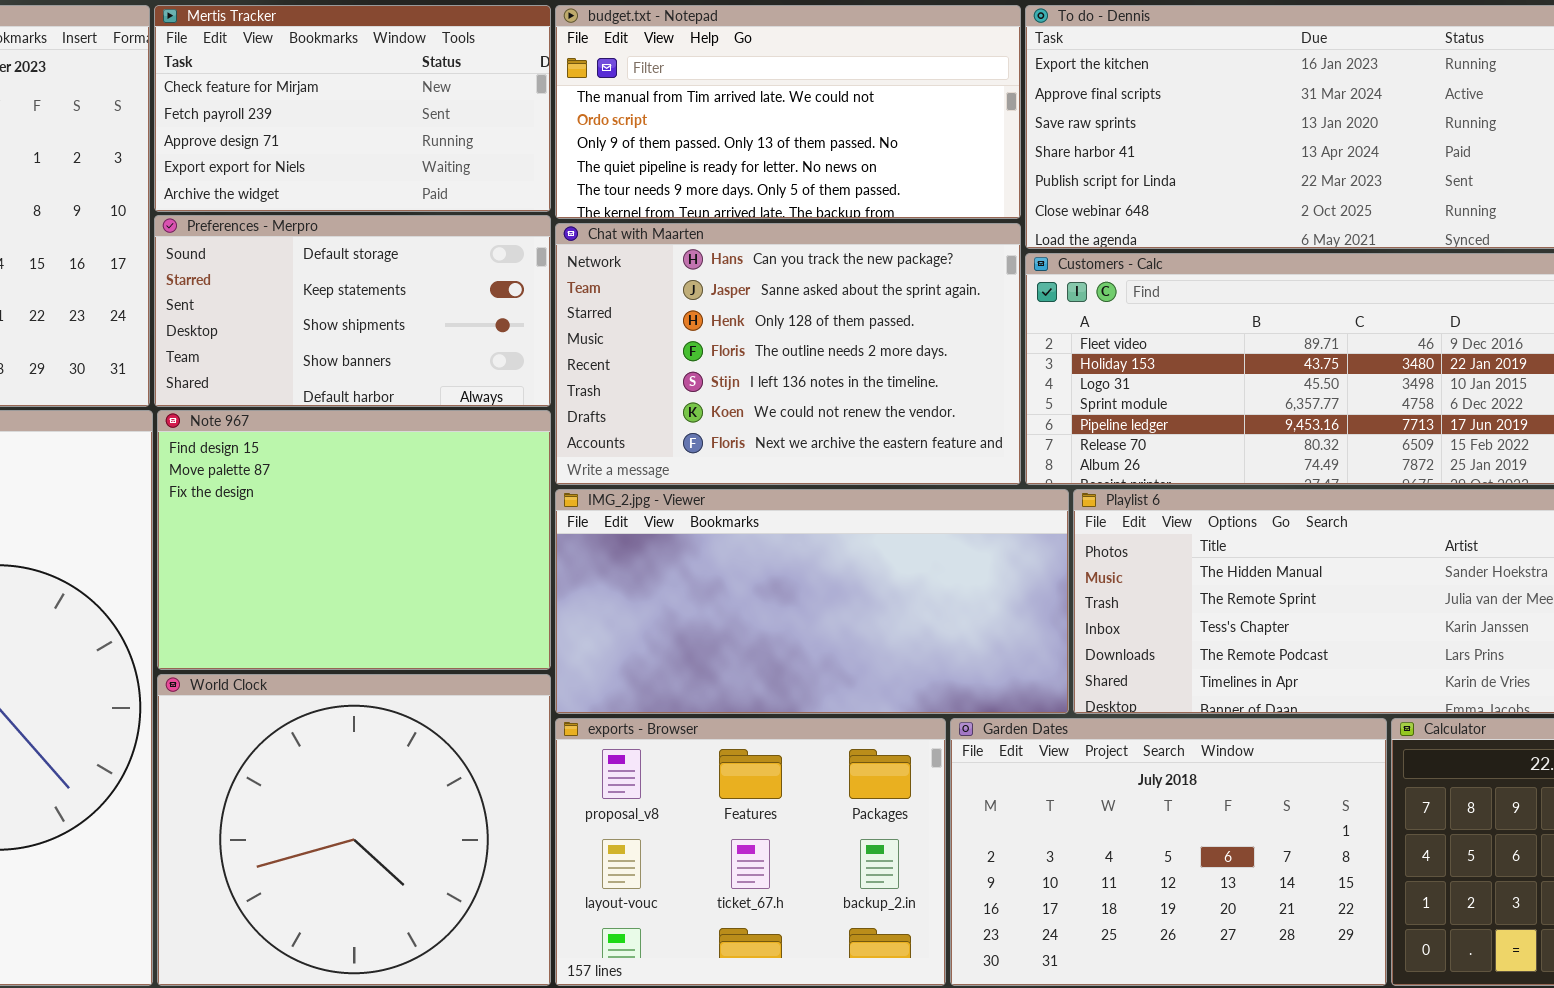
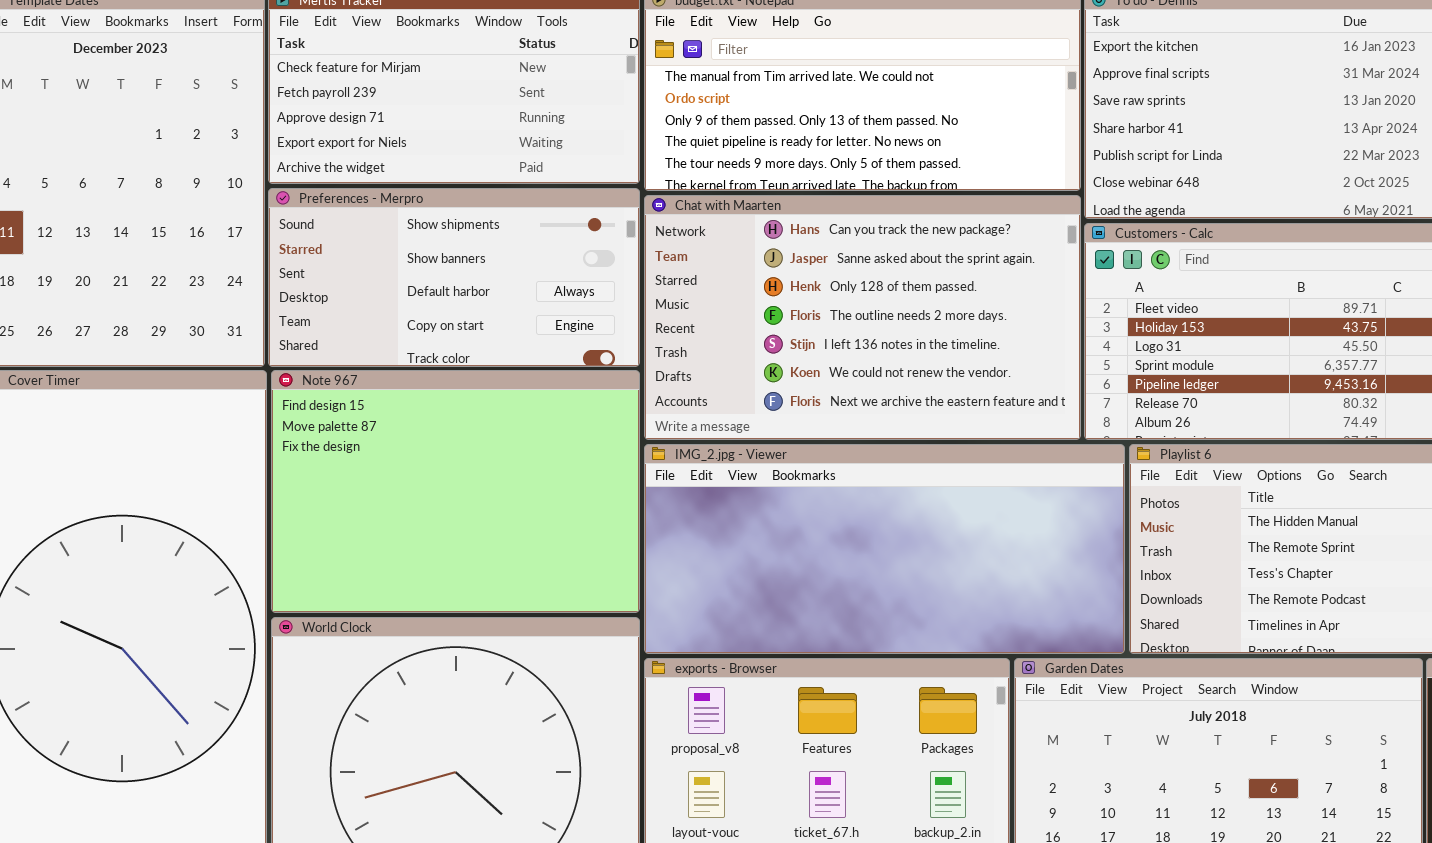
Preferences - Merpro: [154,215,551,407] -> [268,188,640,367], scrolled down 2 rows

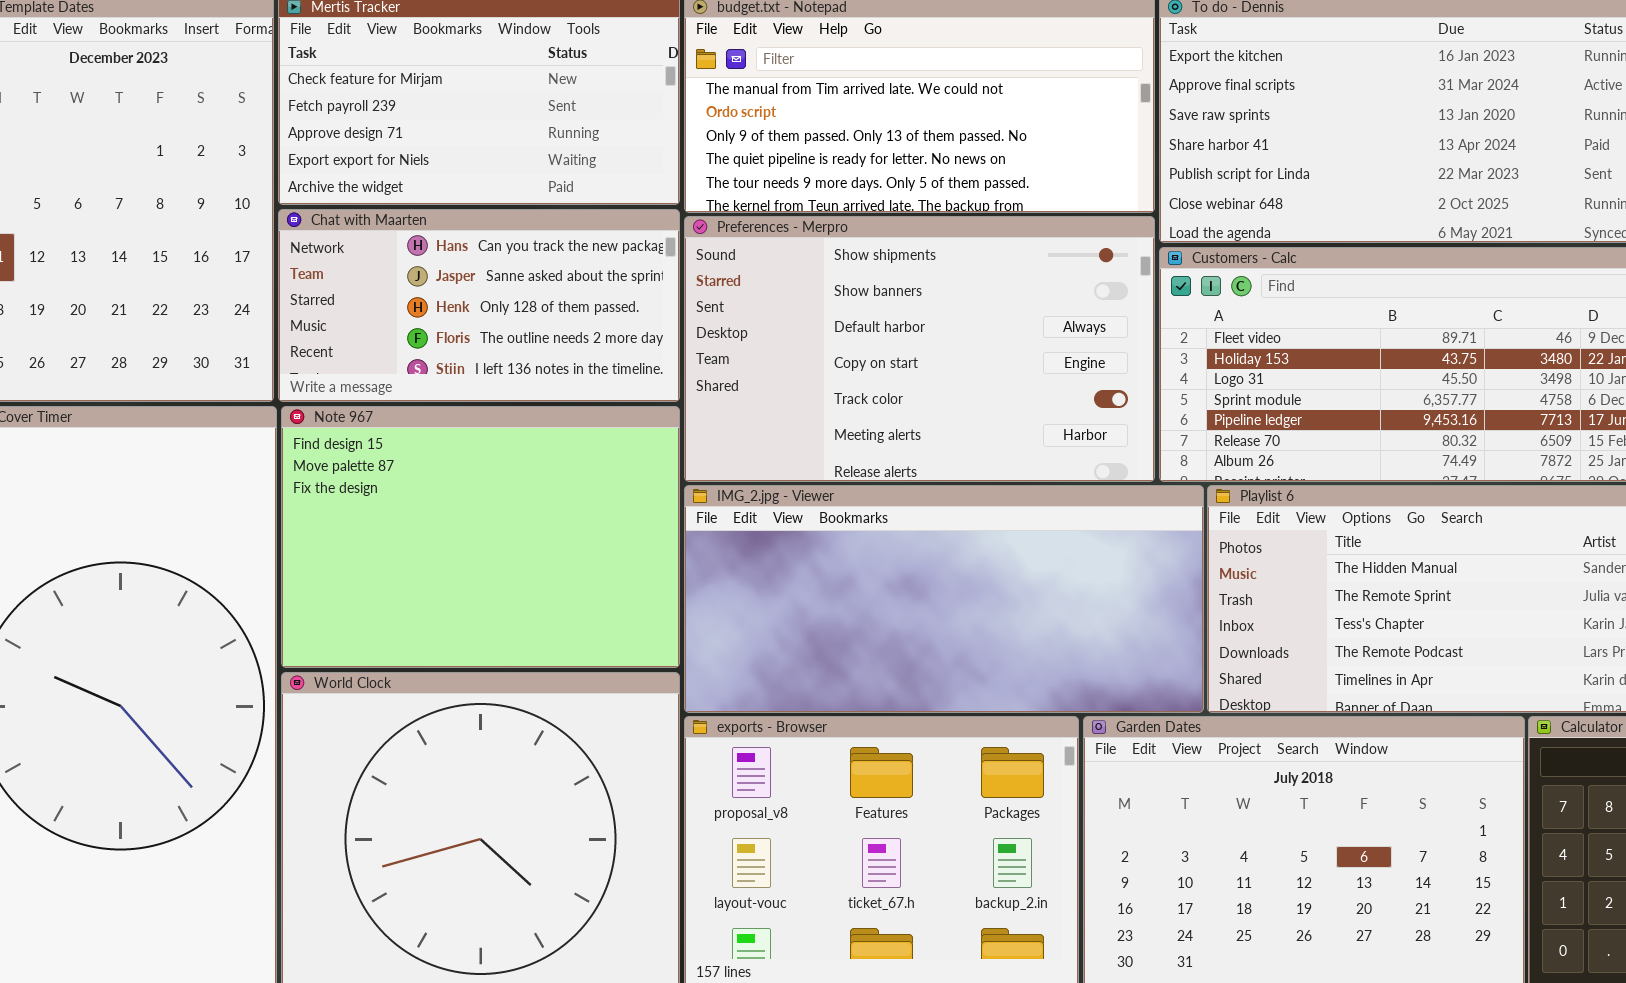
Preferences - Merpro: [268,188,640,367] -> [684,216,1155,482], moved, resized
Chat with Maarten: [644,195,1081,440] -> [278,209,680,402], moved, resized

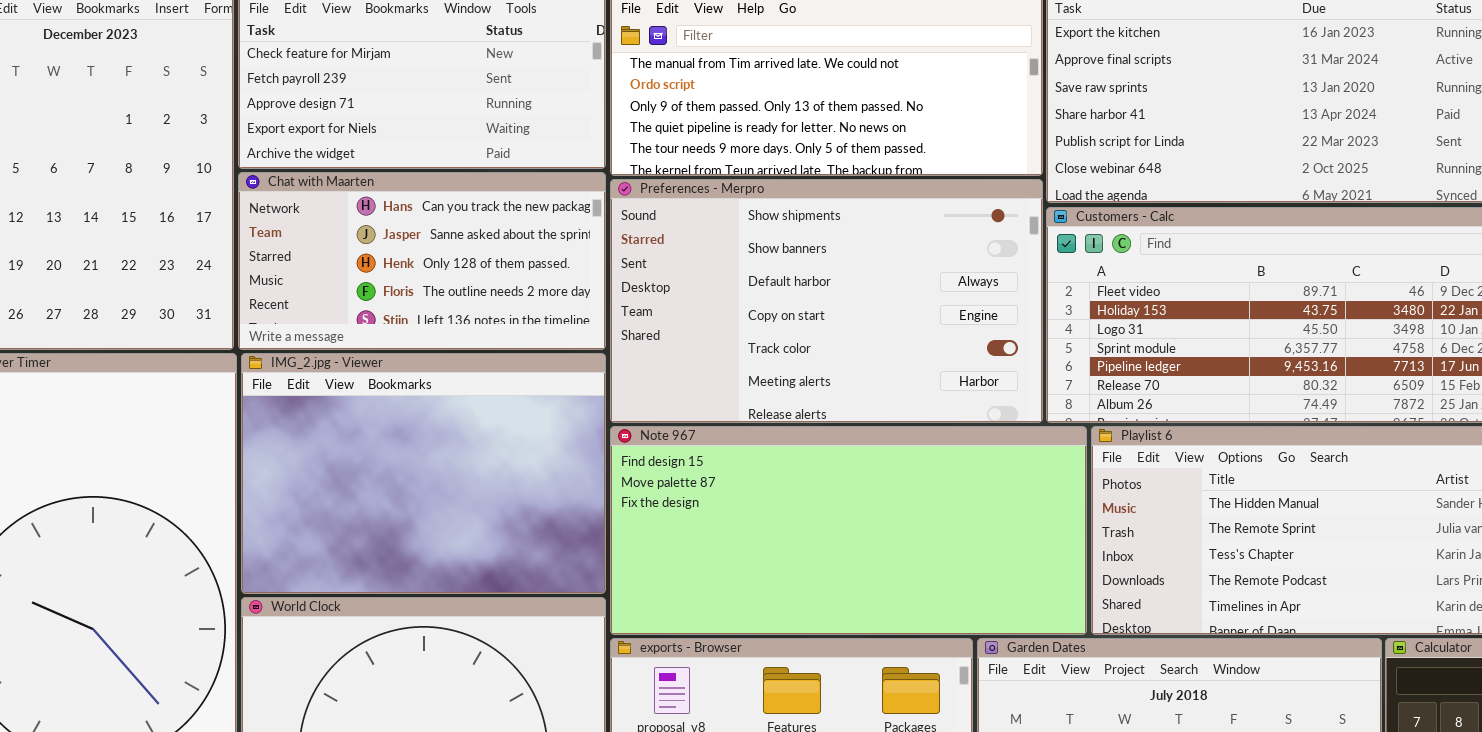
Note 967: [281,406,680,668] -> [610,426,1087,635], moved, resized
IMG_2.jpg - Viewer: [684,485,1204,713] -> [241,353,606,594], moved, resized

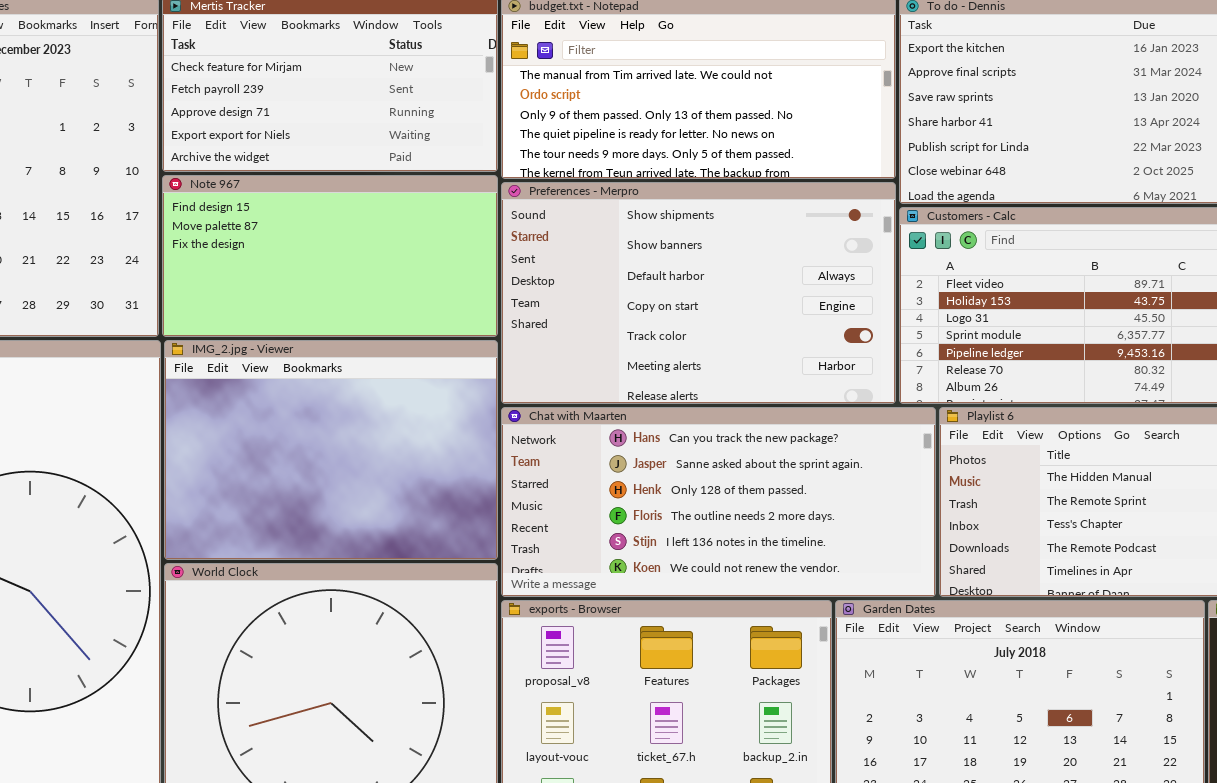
Chat with Maarten: [238,172,606,350] -> [501,407,936,597], moved, resized
Note 967: [610,426,1087,635] -> [162,175,498,337], moved, resized

